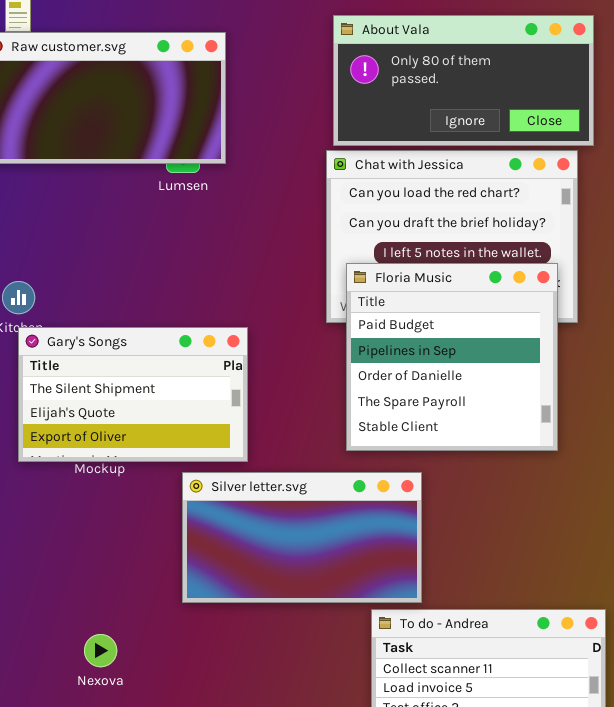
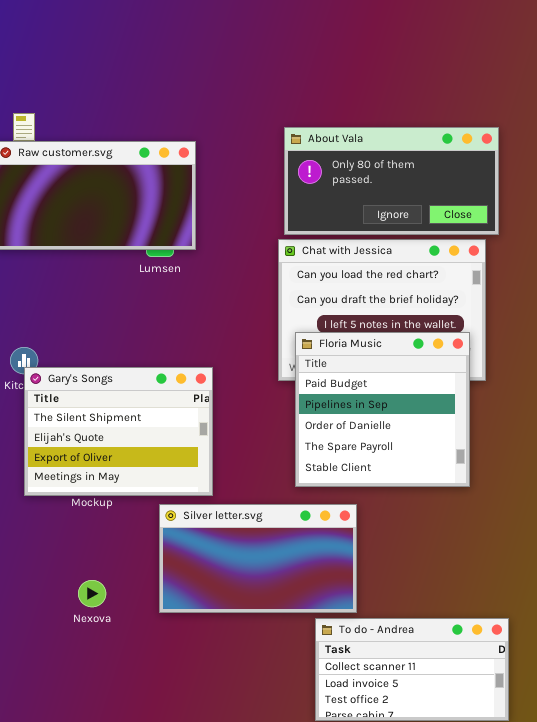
Gary's Songs: [18,327,248,462] -> [24,367,213,496], resized
Nexova: [84,634,117,667] -> [78,580,106,607], moved

